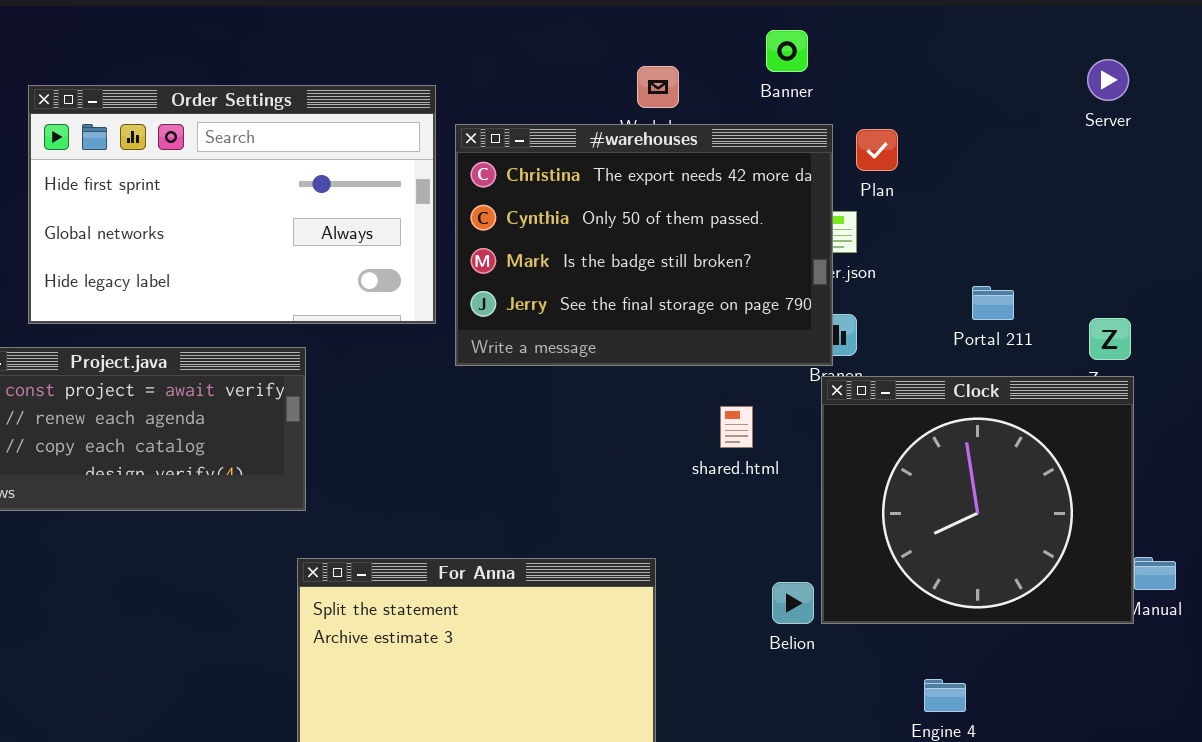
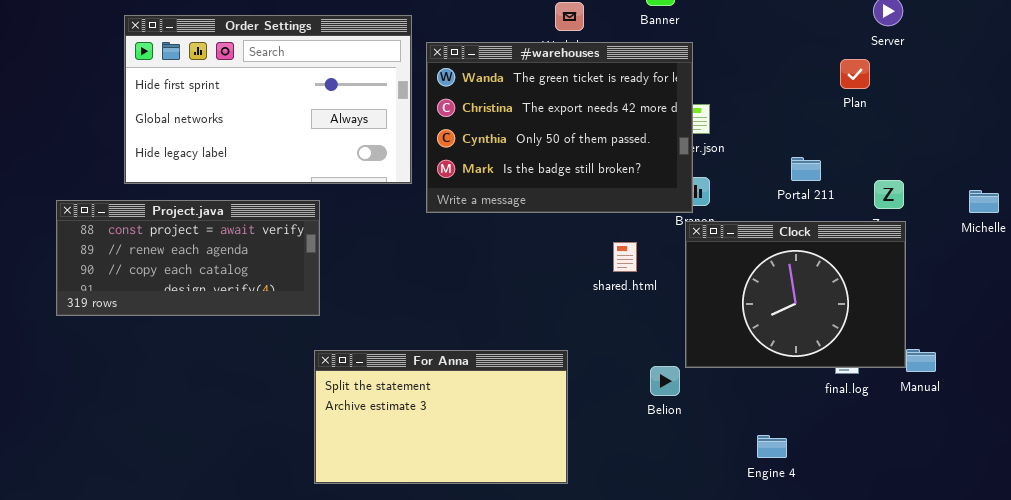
#warehouses: [455,124,833,366] -> [426,42,693,213], scrolled up 1 row
Plan: [856,129,898,171] -> [840,59,870,89], moved
Clock: [821,376,1134,624] -> [685,221,906,368], resized

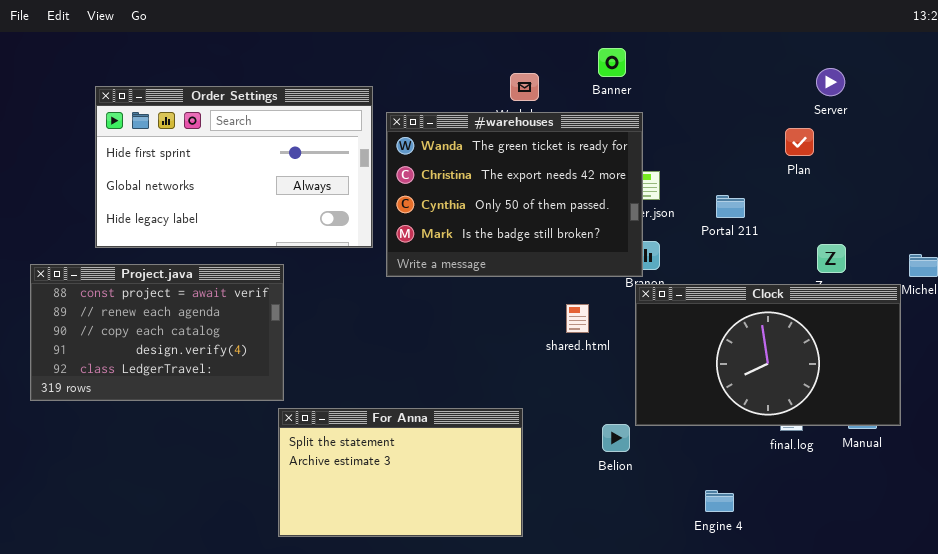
Portal 211: [791,157,821,181] -> [716,195,745,218], moved
Project.java: [56,200,320,316] -> [30,264,284,401], resized
Clock: [685,221,906,368] -> [635,284,901,426], resized

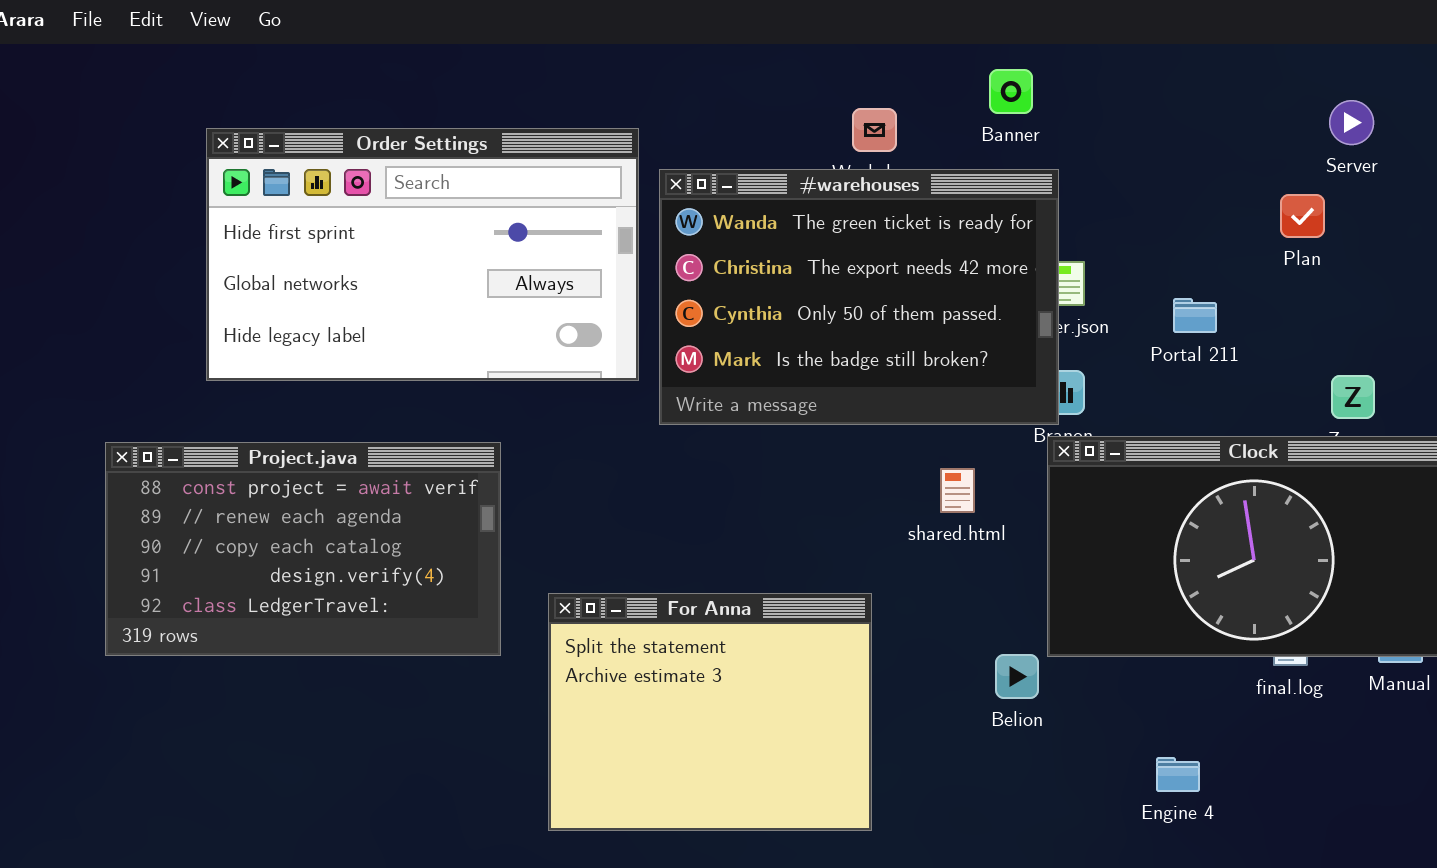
Project.java: [30,264,284,401] -> [105,442,501,656], moved
For Anna: [278,408,523,537] -> [548,593,872,831], resized

